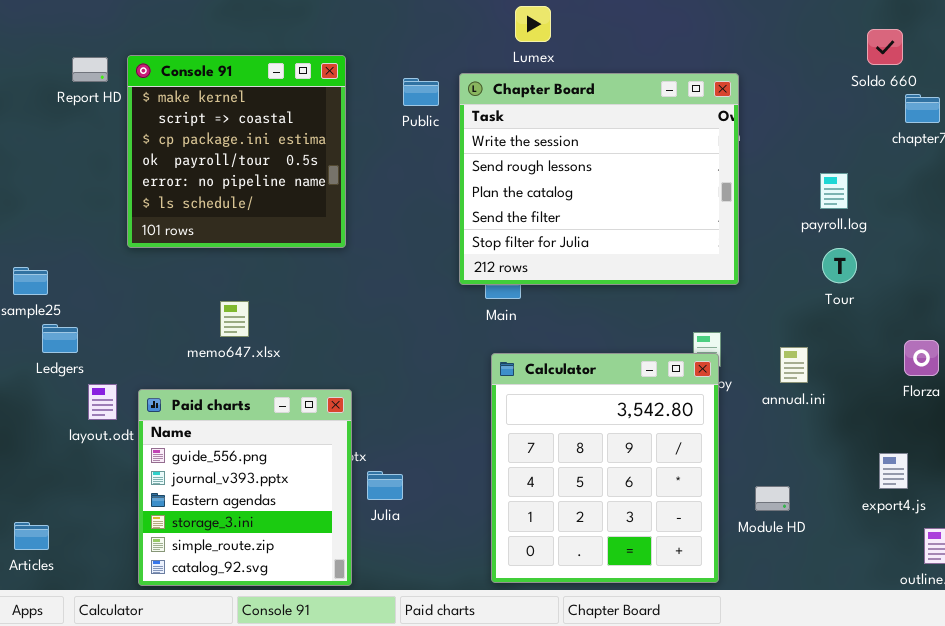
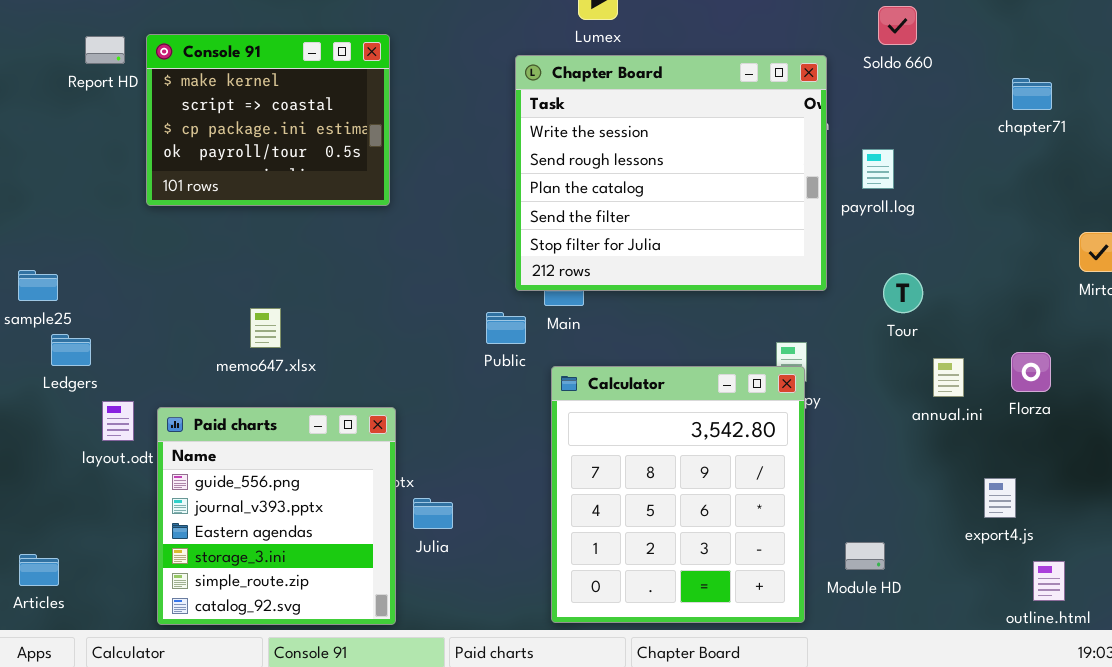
Soldo 660: [867,29,903,65] -> [878,6,917,45], moved
Console 91: [127,55,346,248] -> [146,34,390,206], resized
Public: [403,78,439,106] -> [486,312,526,344], moved
payroll.log: [820,173,848,209] -> [862,149,894,189], moved
Tour: [822,248,857,283] -> [883,273,923,313], moved
annual.ini: [780,347,808,383] -> [933,358,964,397], moved
Module HD: [755,486,790,511] -> [845,542,885,570], moved

